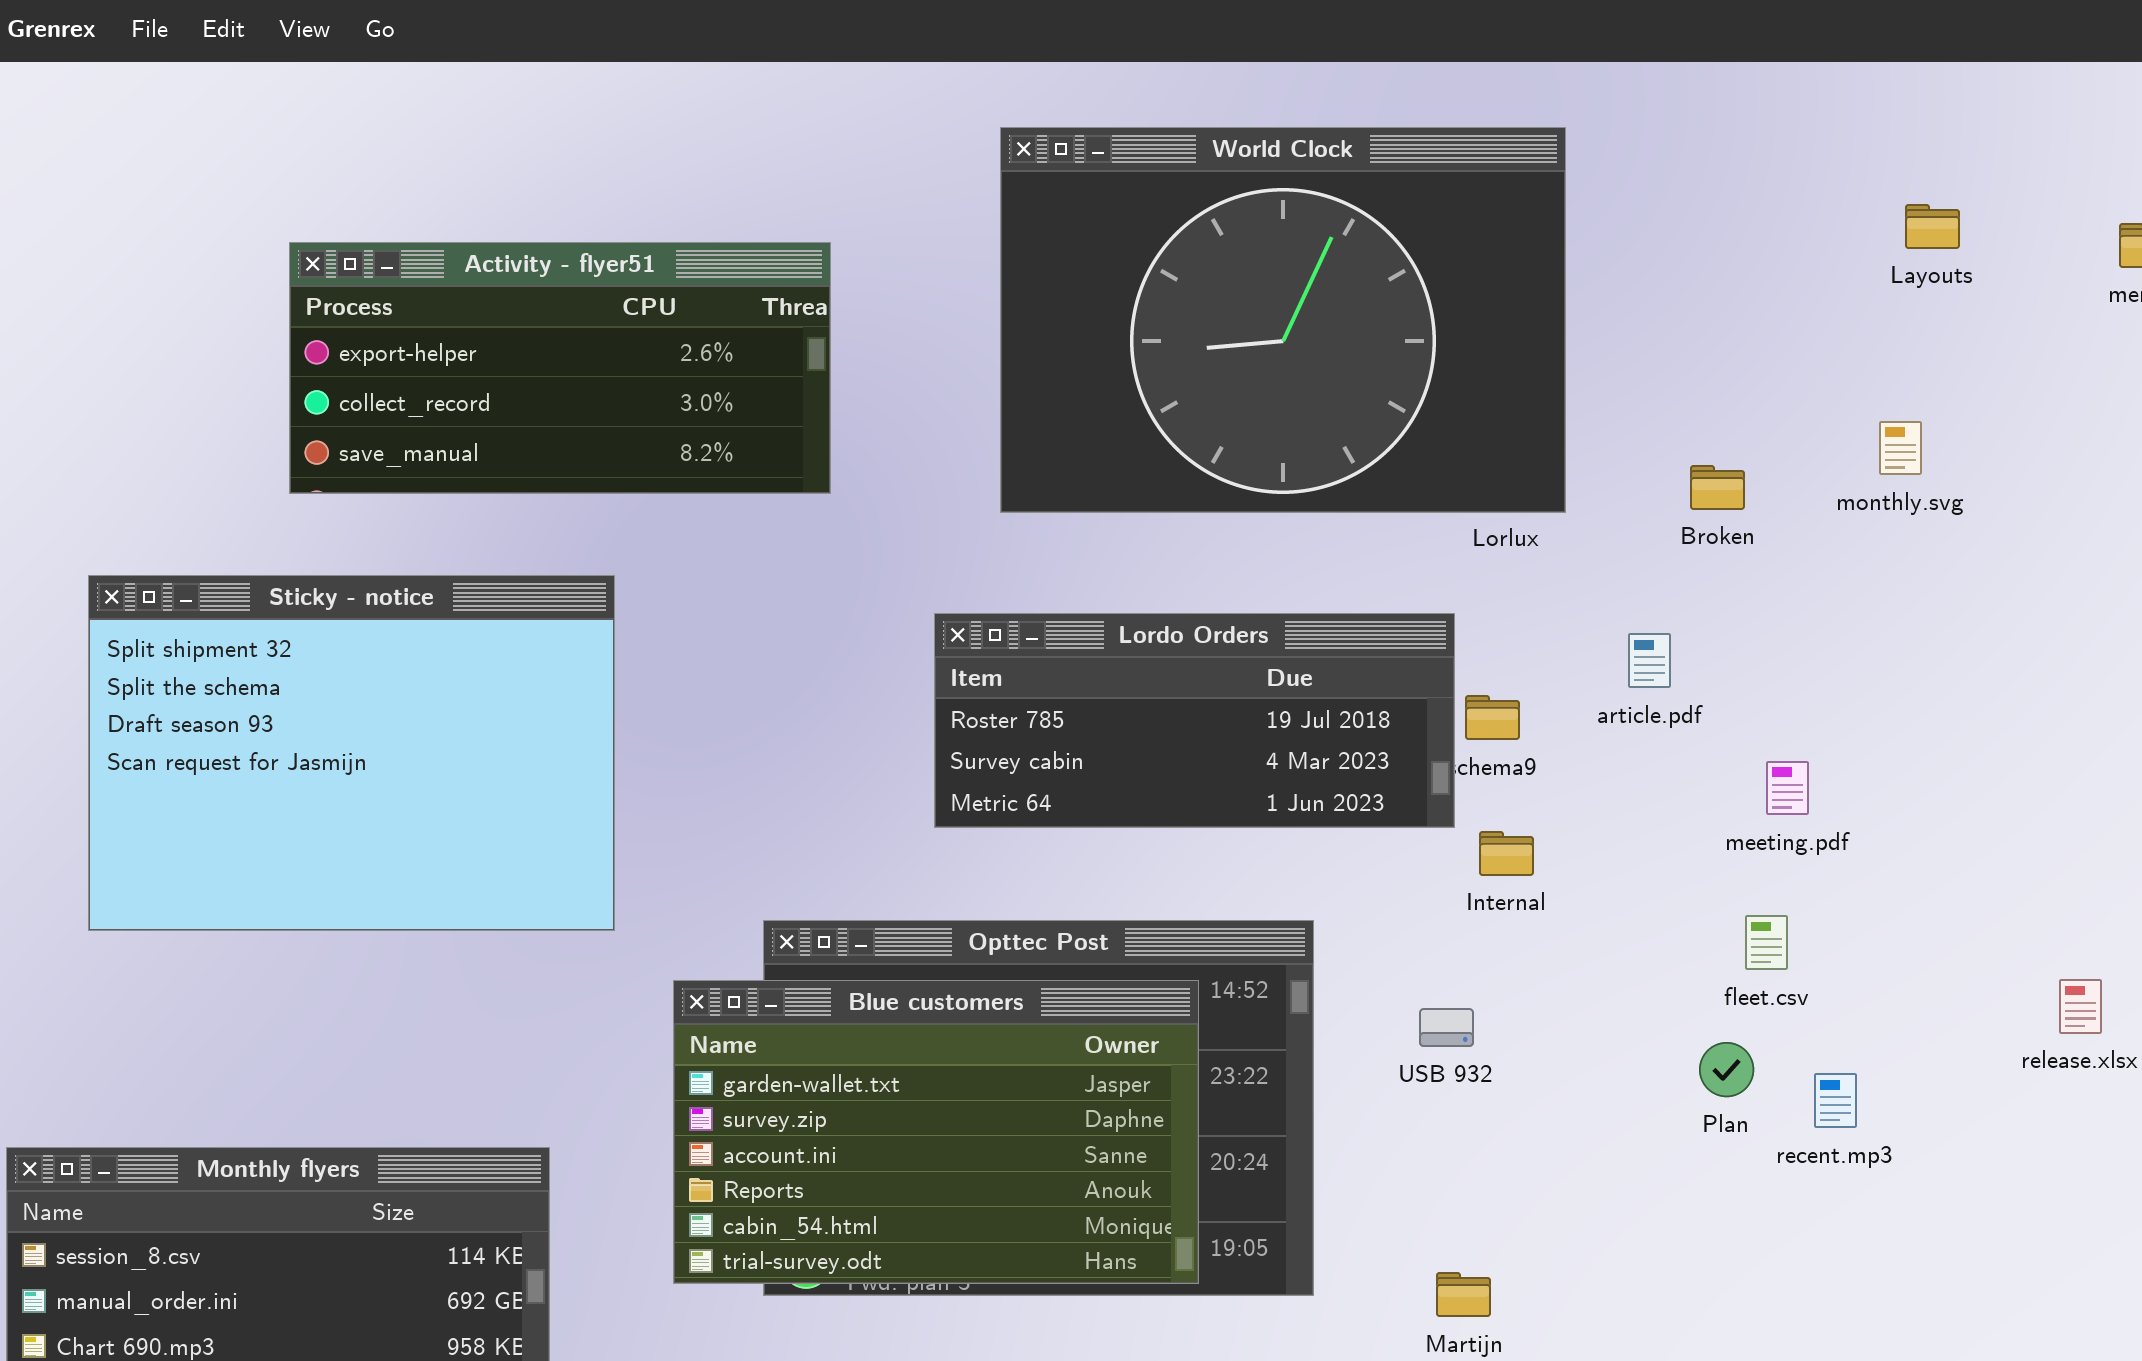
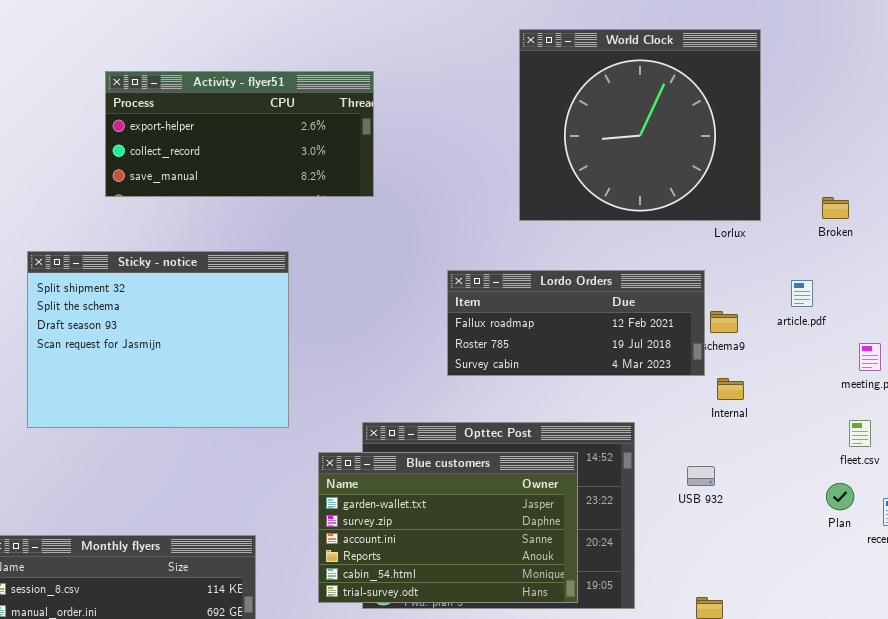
World Clock: [1000,127,1566,513] -> [519,29,761,221], resized
Activity - flyer51: [289,242,831,494] -> [105,71,374,197], moved
Lordo Orders: [934,613,1455,828] -> [447,270,705,376], scrolled up 1 row

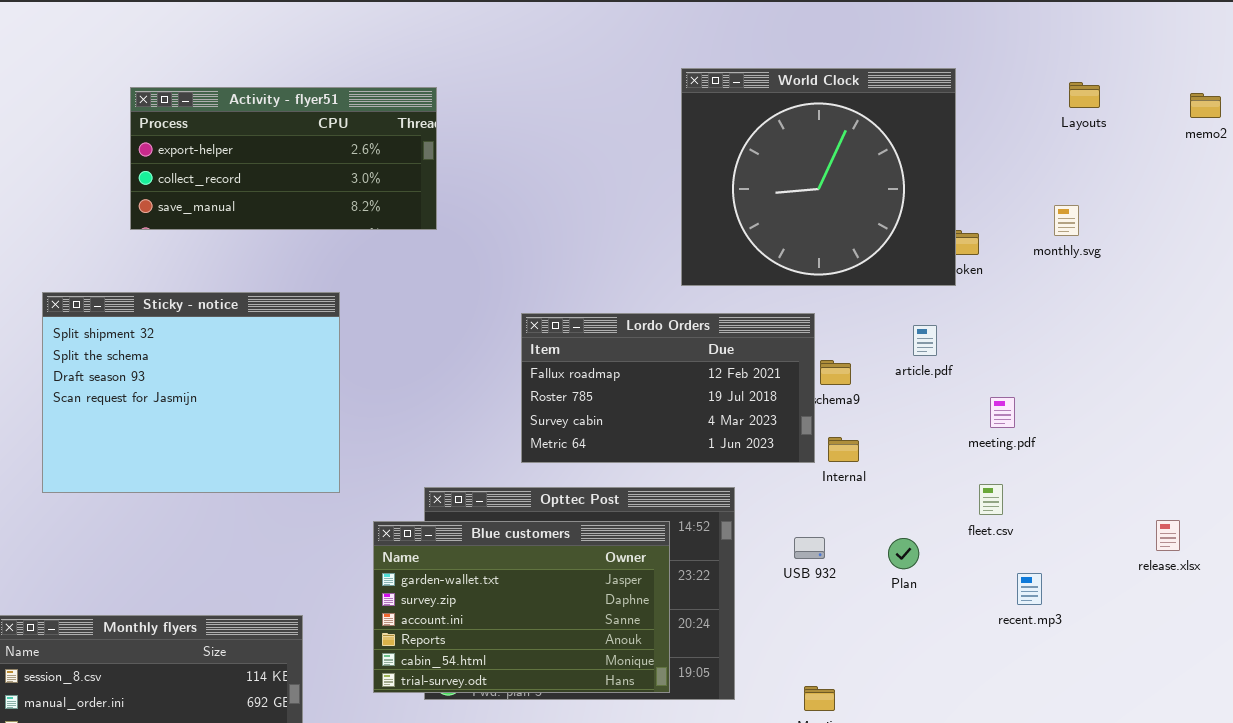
World Clock: [519,29,761,221] -> [681,68,956,286], moved
Lordo Orders: [447,270,705,376] -> [521,313,815,463], resized
Plan: [826,483,854,510] -> [888,538,919,569], moved

